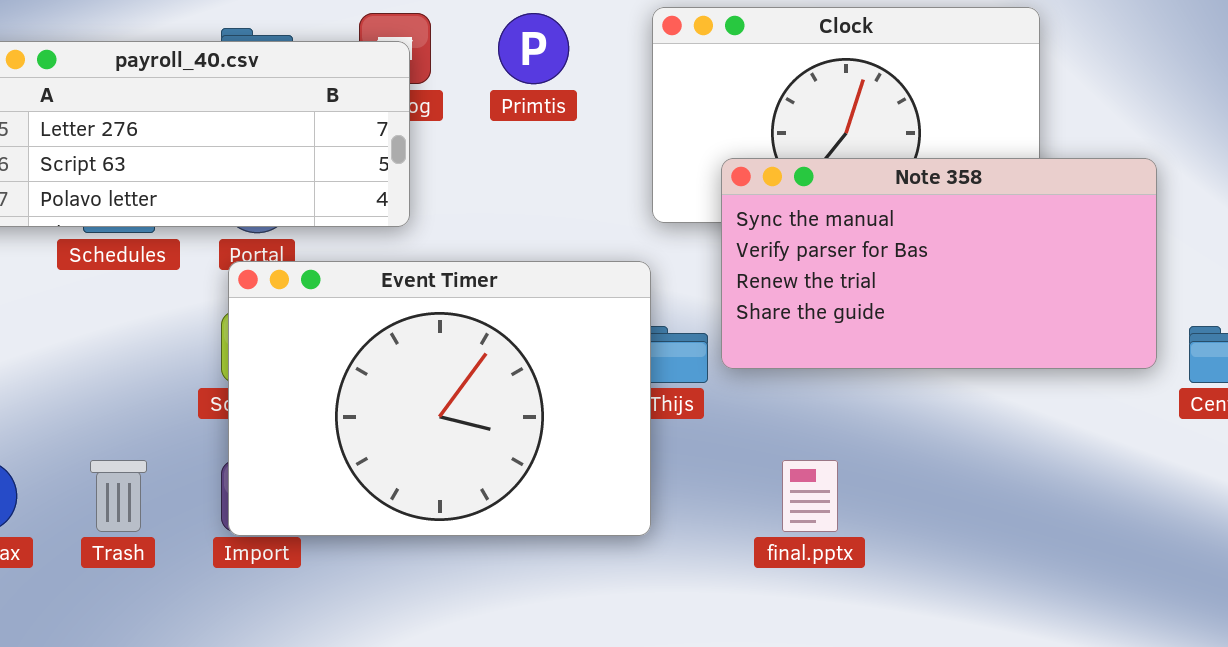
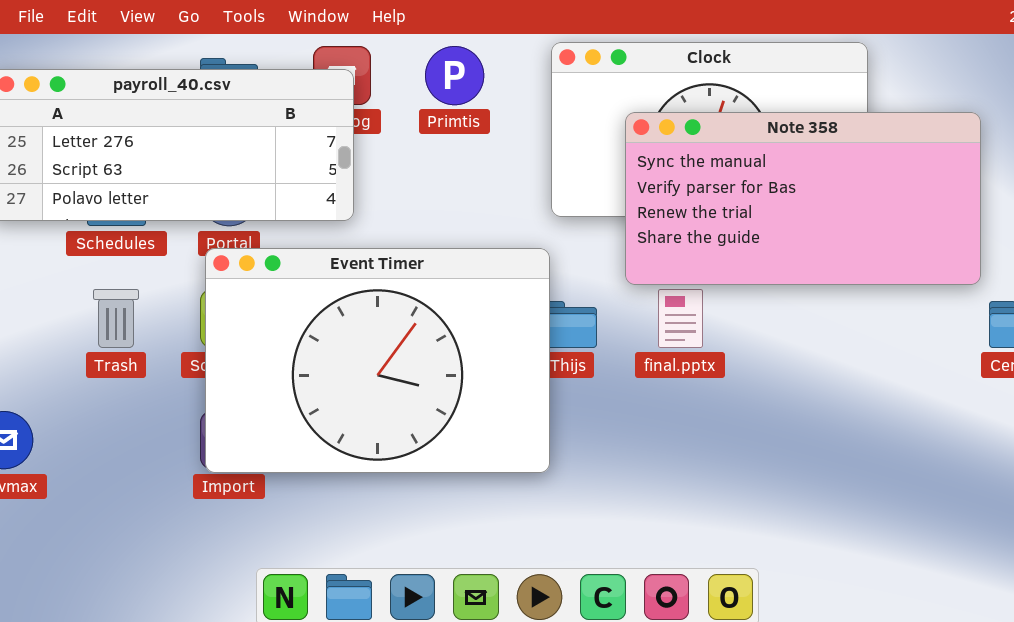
Note 358: [721,158,1157,369] -> [625,112,981,285], moved
Trash: [90,460,147,532] -> [93,289,139,348], moved
final.pptx: [782,460,838,532] -> [658,289,703,348], moved

